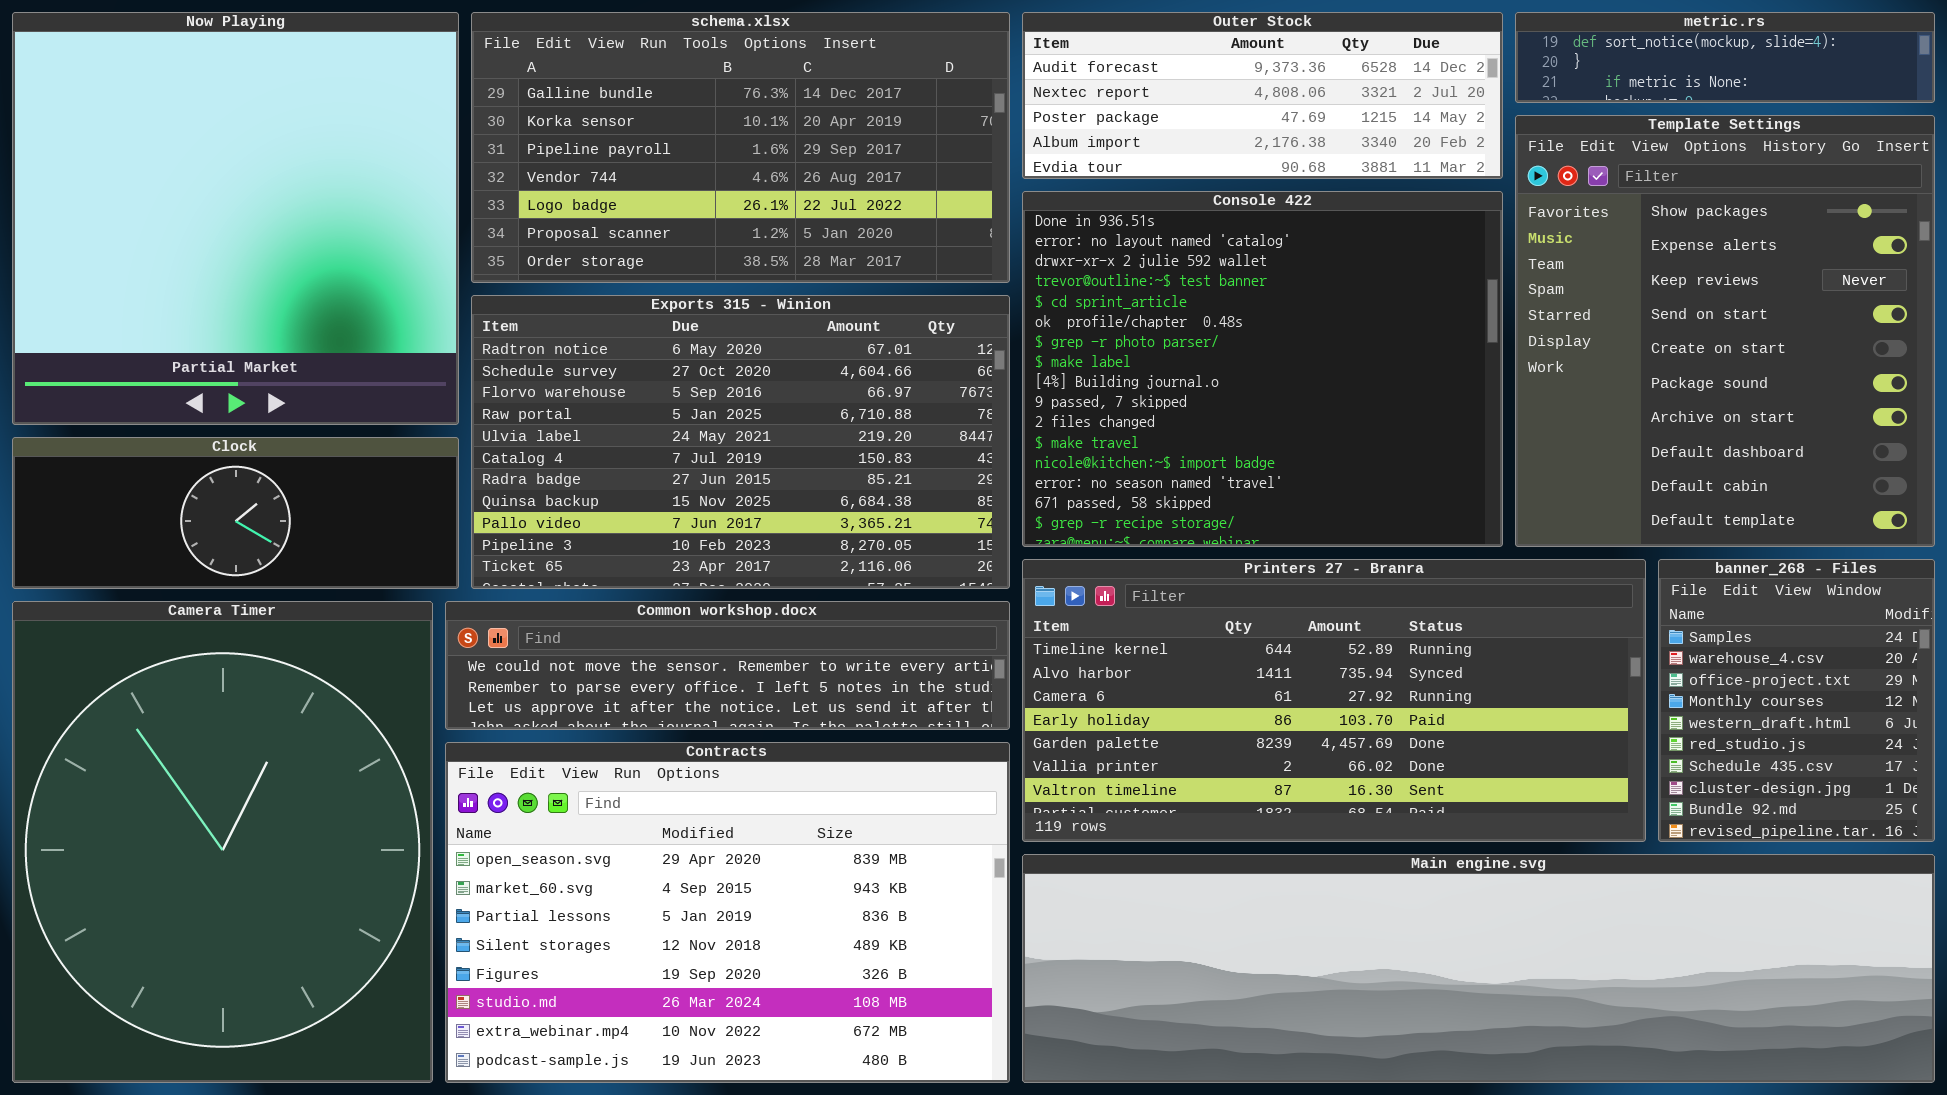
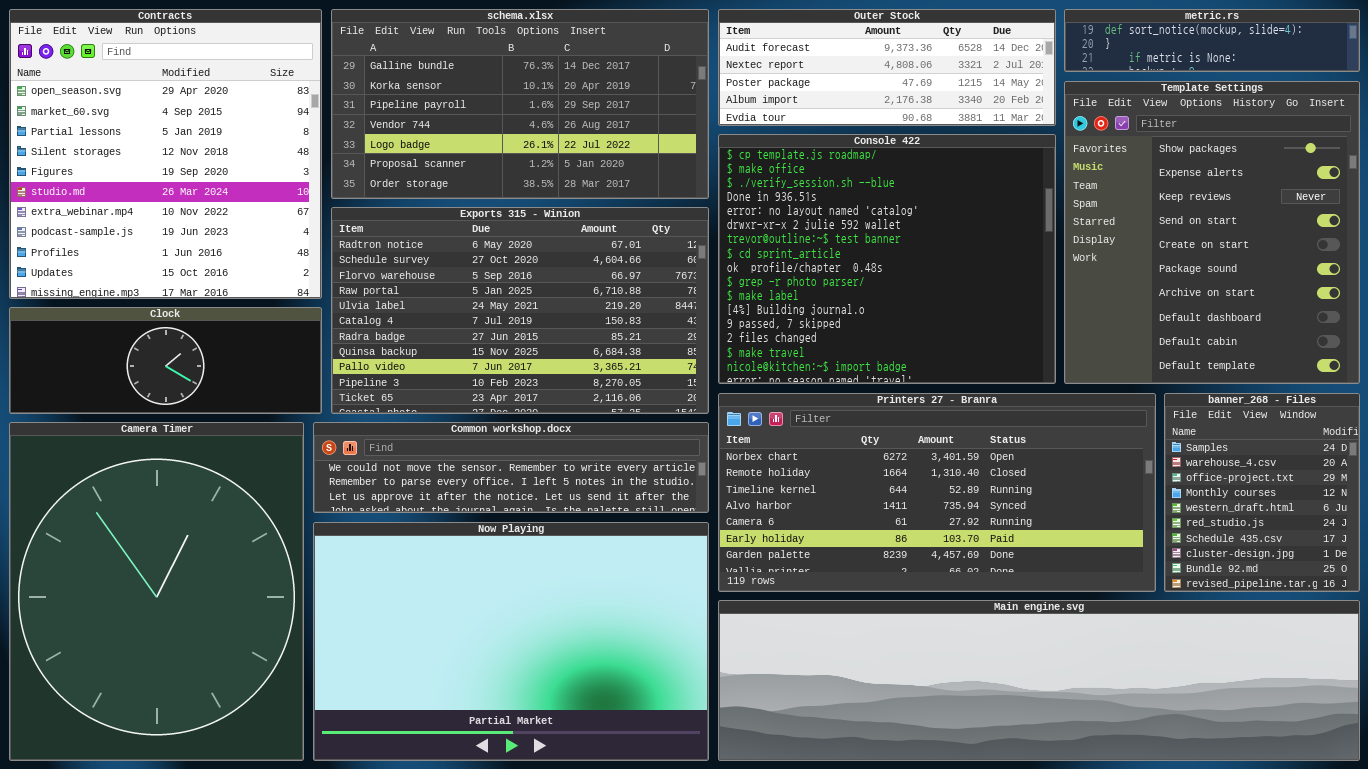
Now Playing: [12,12,459,425] -> [313,522,709,761], moved, resized
Console 422: [1022,191,1503,547] -> [718,134,1056,384], scrolled up 3 rows
Printers 27 - Branra: [1022,559,1646,842] -> [718,393,1156,592], scrolled up 2 rows
Contracts: [445,742,1010,1083] -> [9,9,322,299], moved, resized

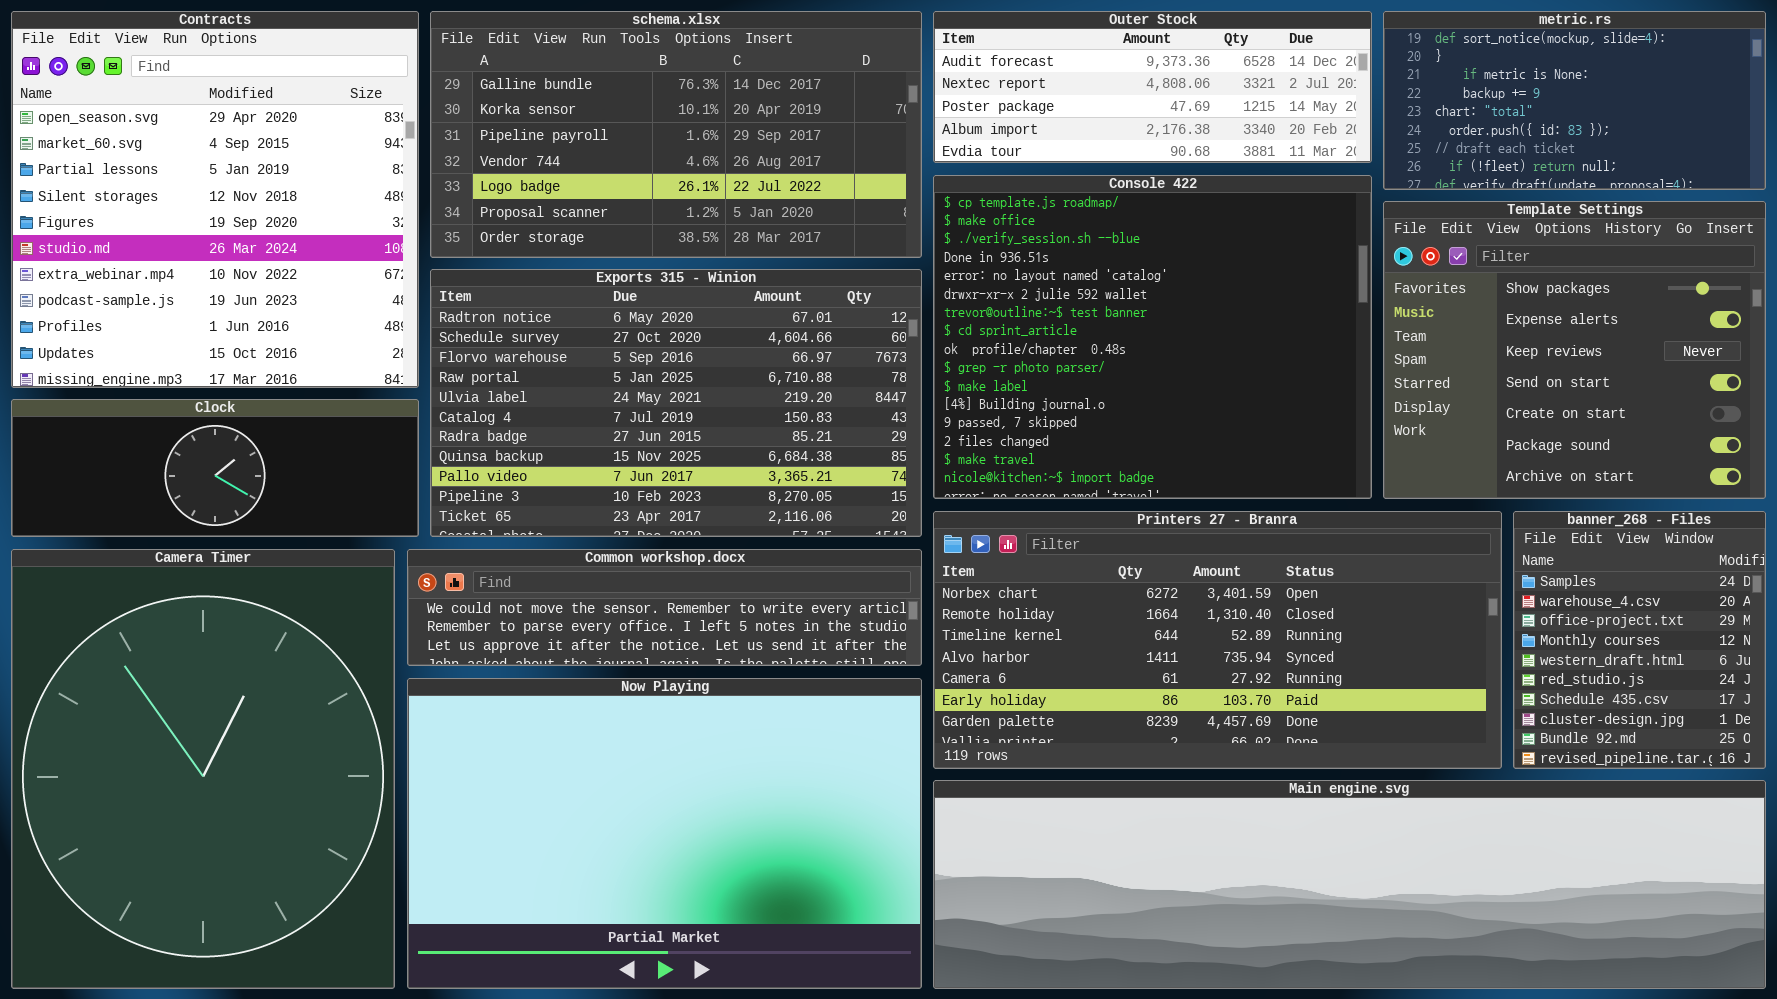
metric.rs: [1064,9,1360,72] -> [1383,11,1766,190], resized
Template Settings: [1064,81,1360,384] -> [1383,201,1766,499], resized

